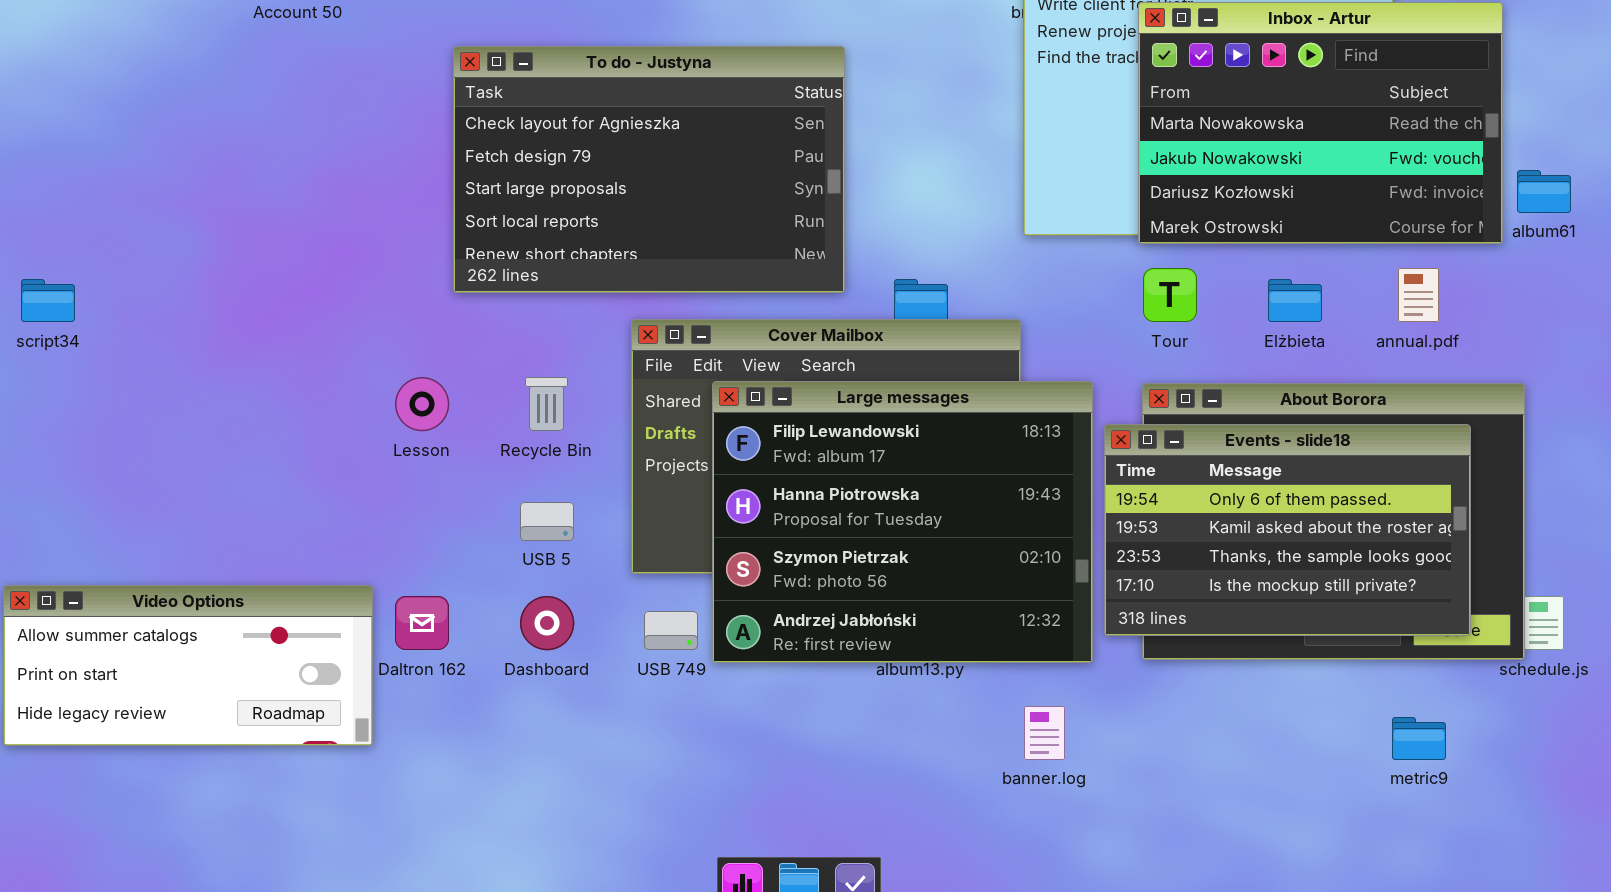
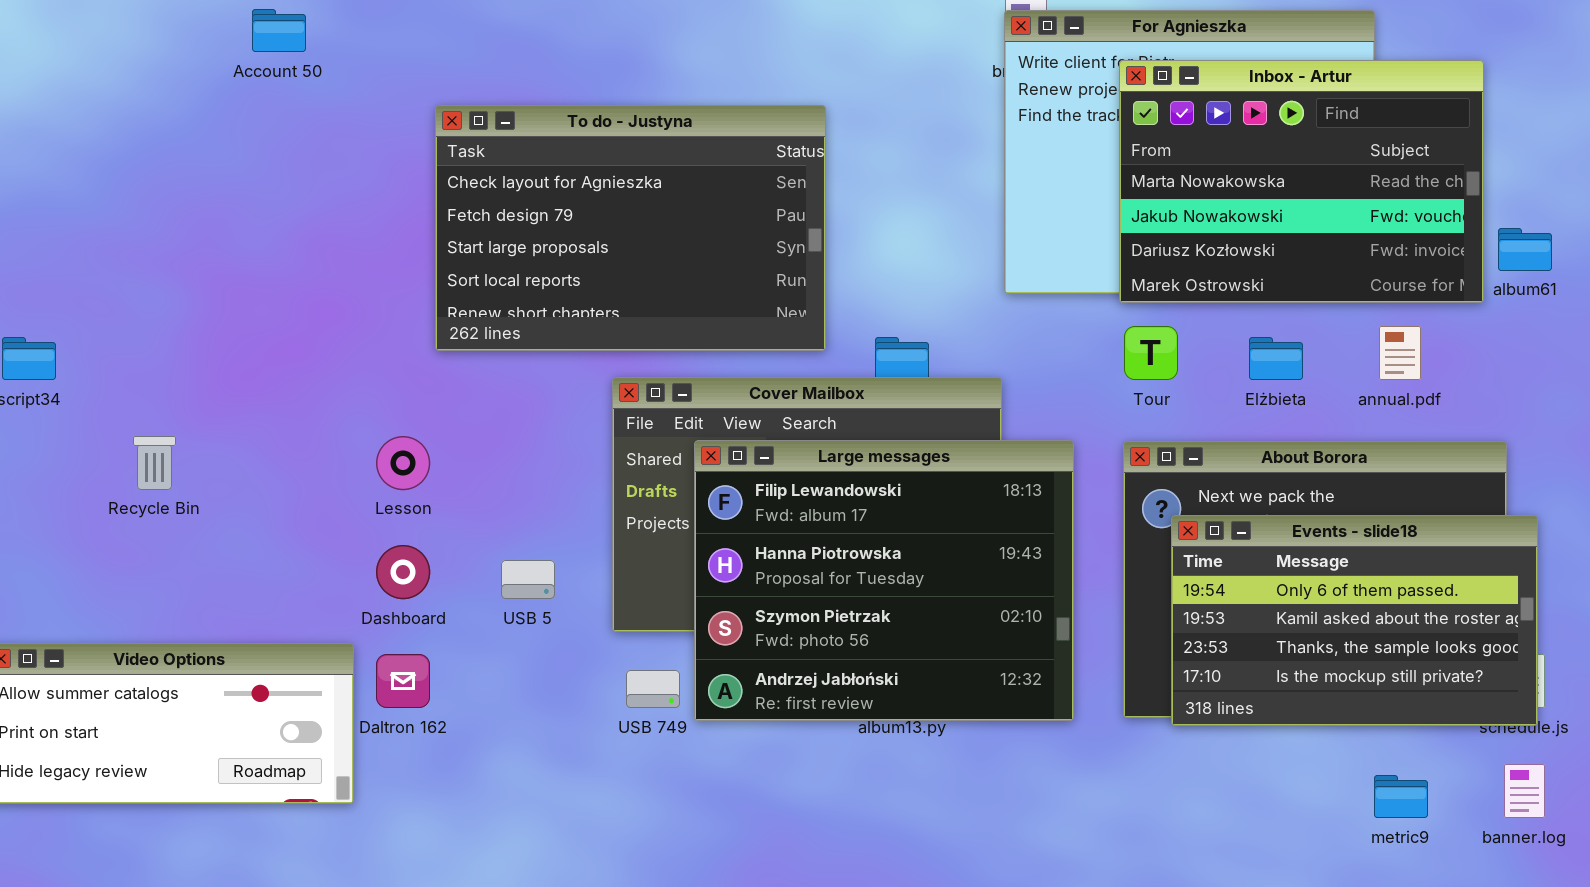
Recycle Bin: [525,377,568,431] -> [133,436,176,490], moved
Events - slide18: [1104,424,1471,636] -> [1171,515,1538,726], moved
Dashboard: [520,596,574,650] -> [376,545,430,599], moved
banner.log: [1024,706,1065,760] -> [1504,764,1545,818], moved

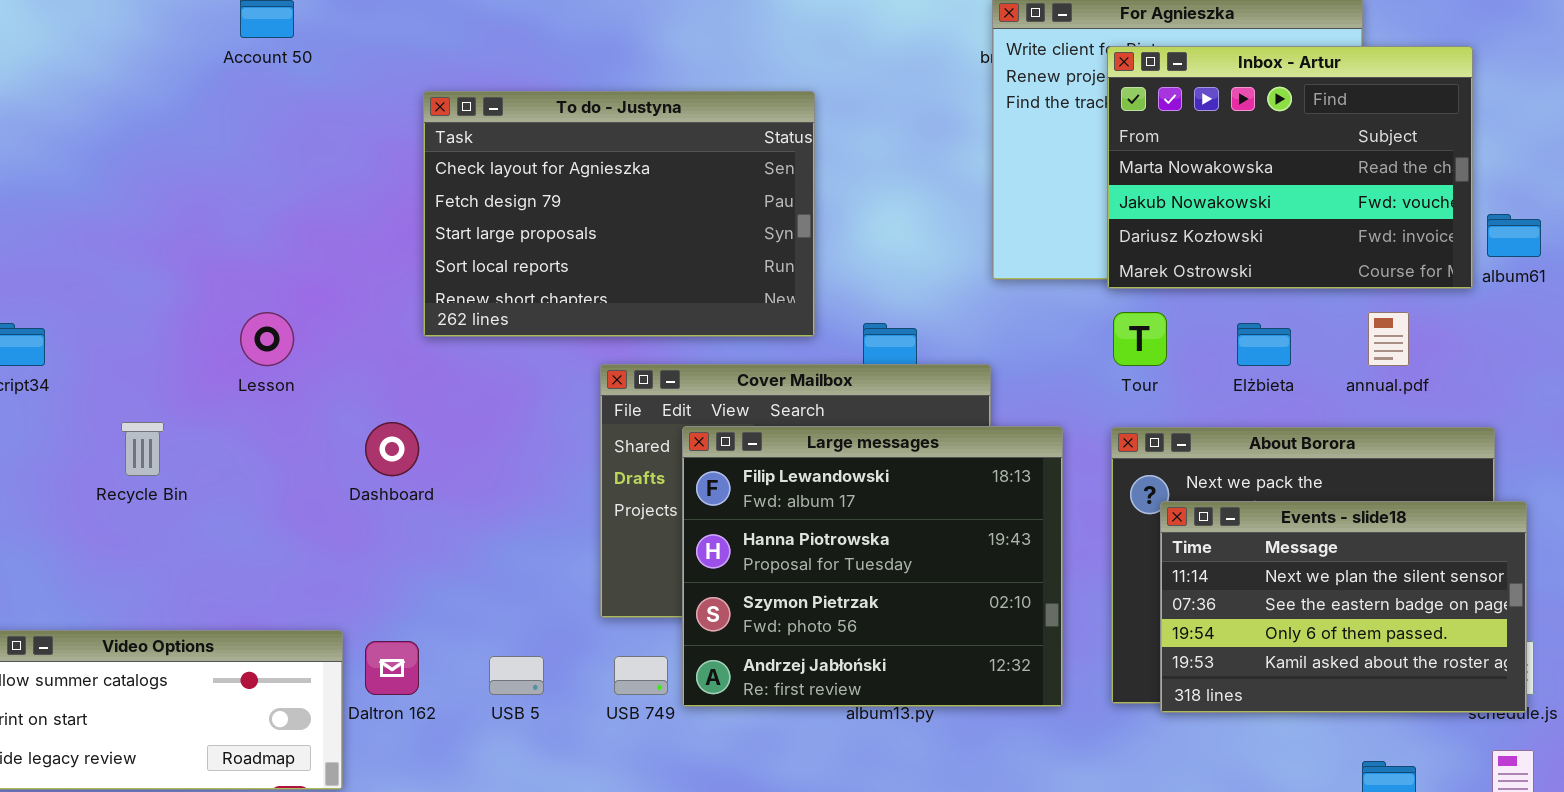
Lesson: [376,436,430,490] -> [240,312,294,366], moved
Events - slide18: [1171,515,1538,726] -> [1160,501,1527,713], scrolled up 2 rows
Dashboard: [376,545,430,599] -> [365,422,419,476], moved
USB 5: [501,560,555,599] -> [489,656,544,695], moved

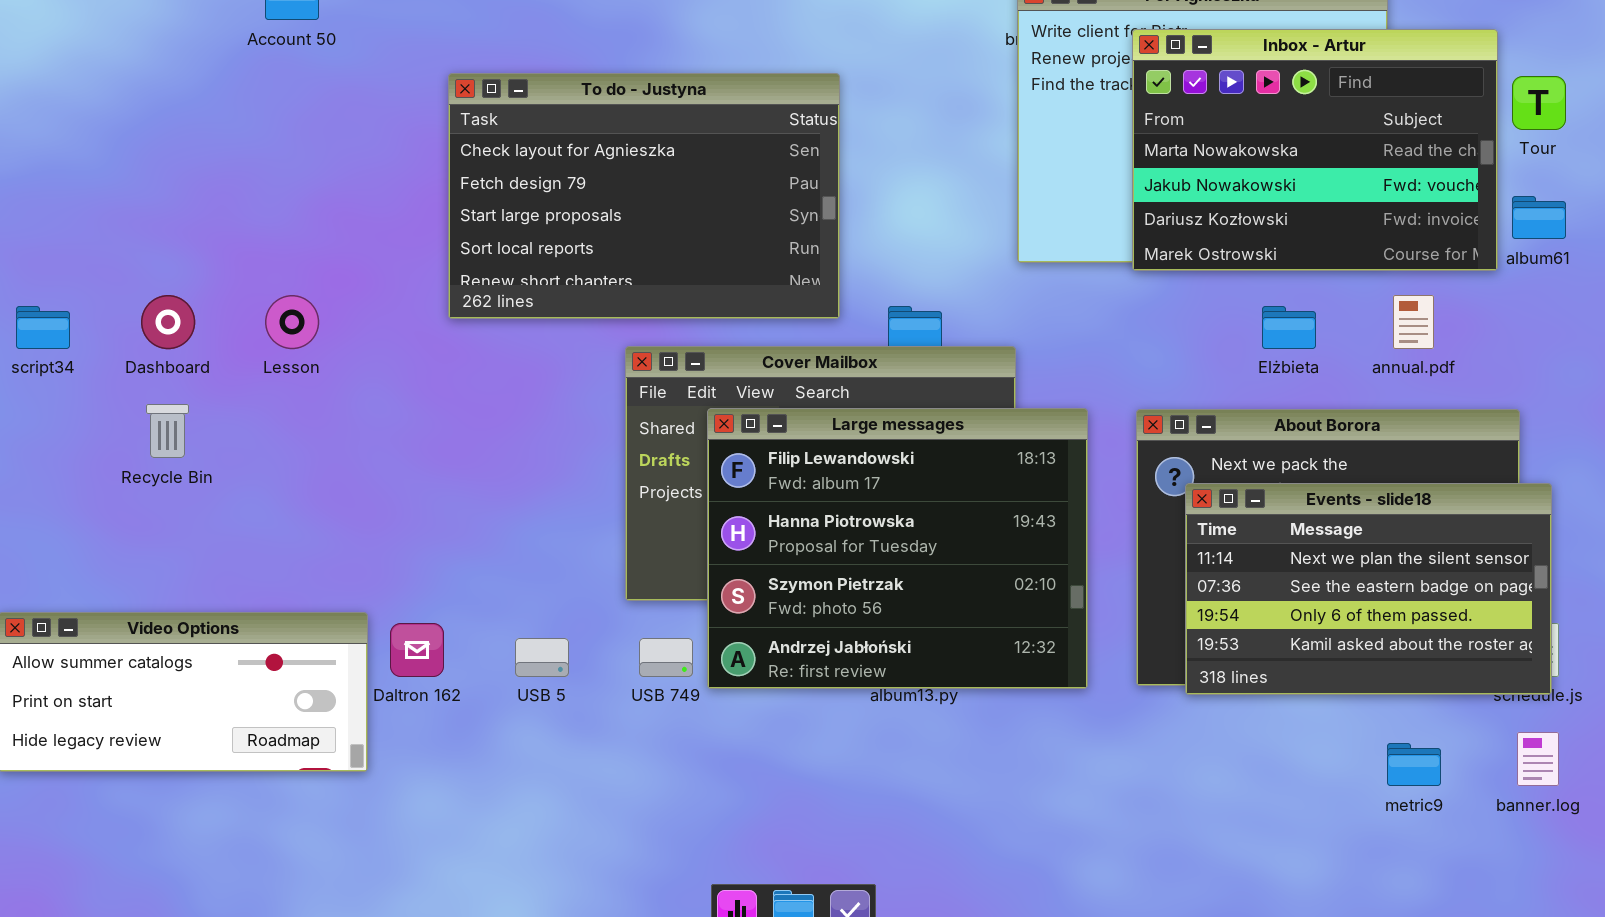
Tour: [1113,312,1167,366] -> [1512,76,1566,130], moved
Dashboard: [365,422,419,476] -> [141,295,195,349], moved

